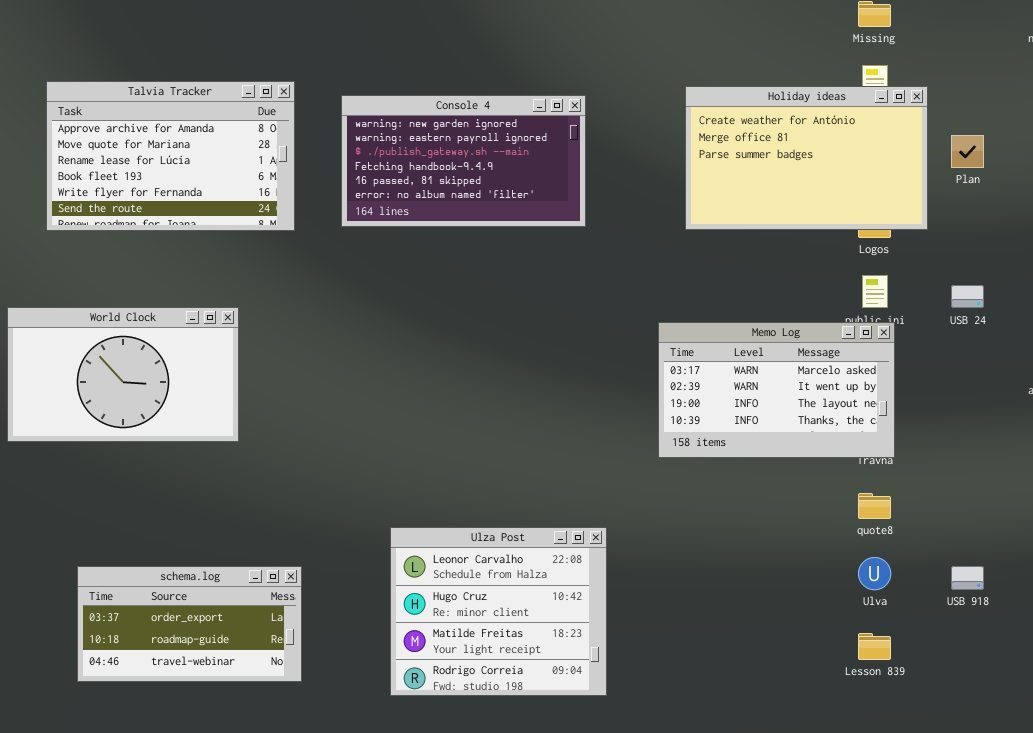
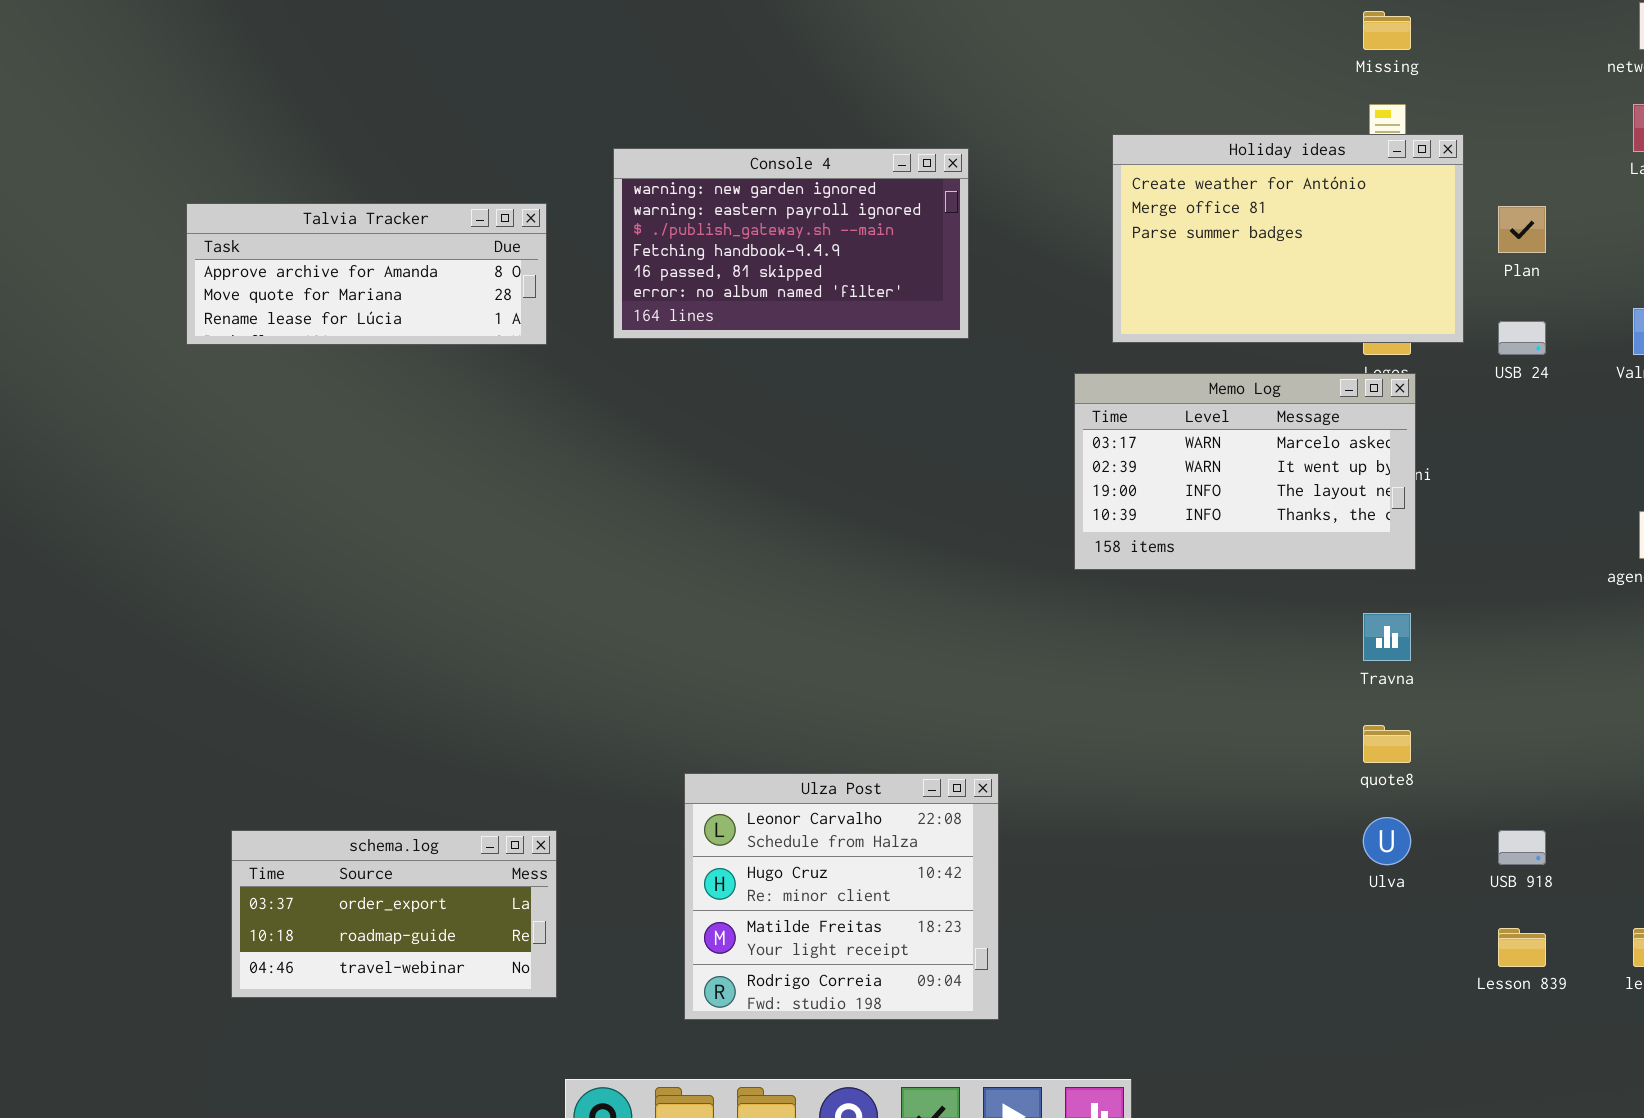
Talvia Tracker: [46,81,295,231] -> [186,203,547,345], resized
USB 24: [951,285,984,308] -> [1498,321,1546,355], moved
World Clock: [7,307,239,442] -> none, closed
Memo Log: [658,322,895,458] -> [1074,373,1416,570], moved
Lesson 839: [858,633,891,660] -> [1498,928,1546,967], moved

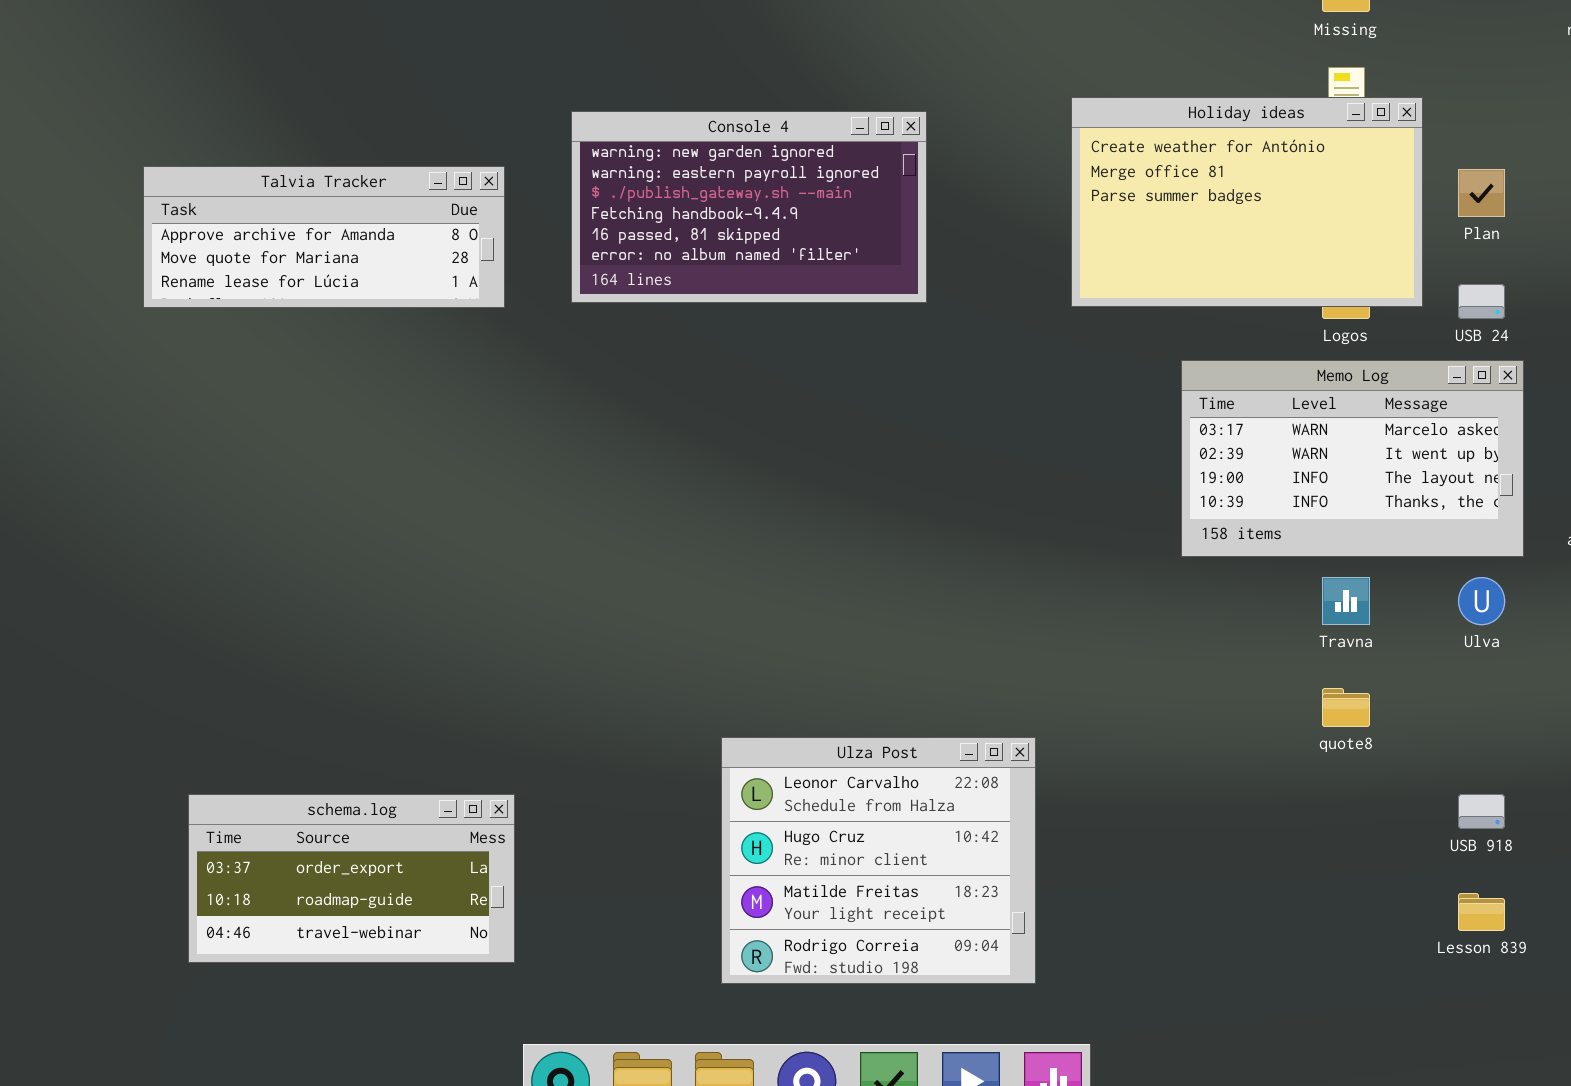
Memo Log: [1074,373,1416,570] -> [1181,360,1524,557], moved
Ulza Post: [684,773,999,1020] -> [721,737,1036,984], moved
Ulva: [1363,817,1411,865] -> [1458,577,1505,625], moved

